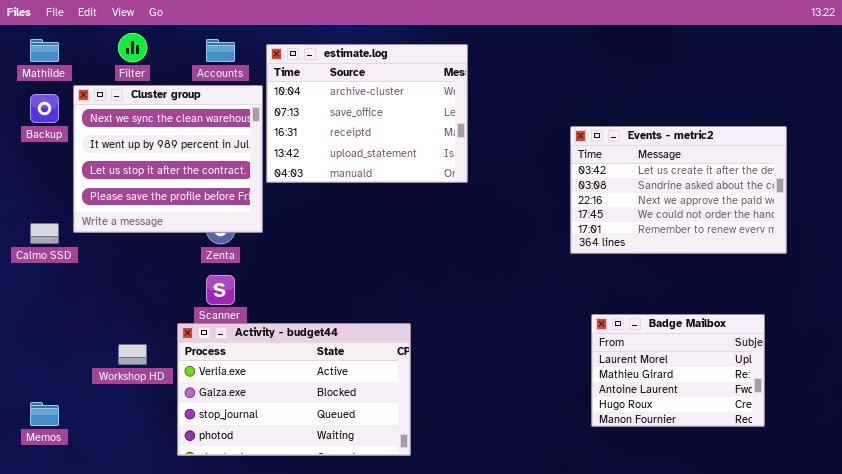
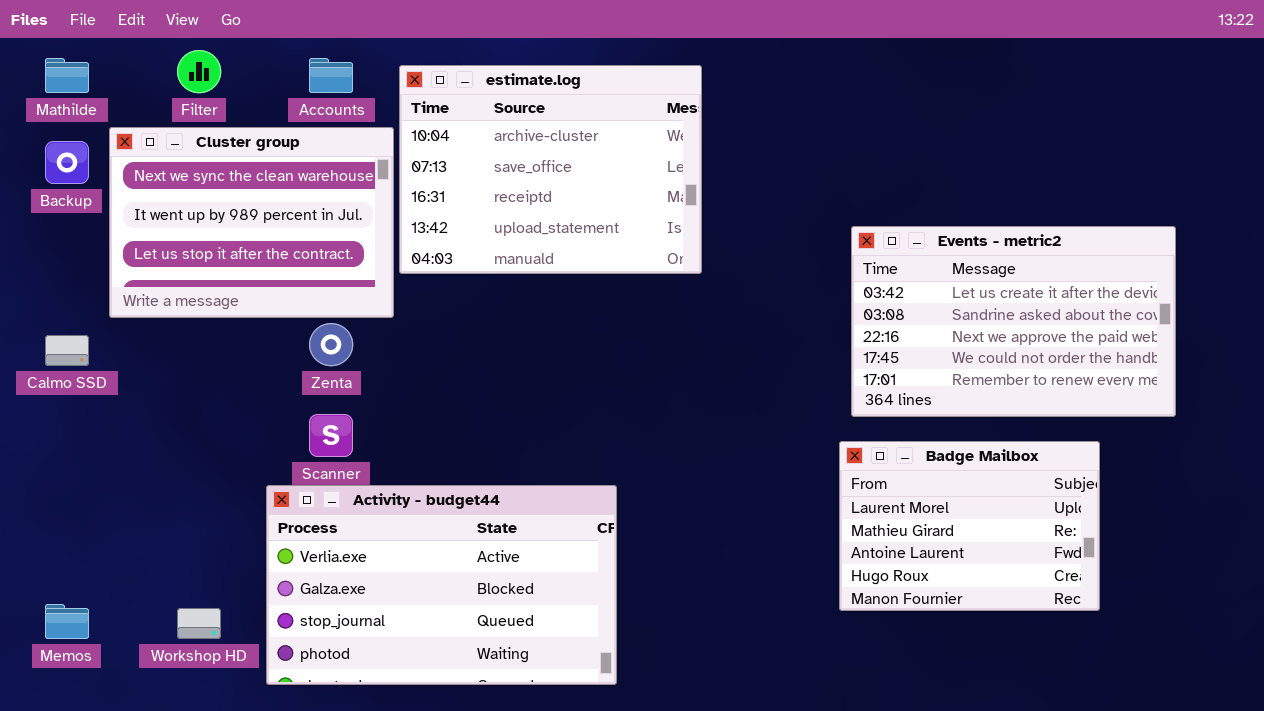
Cluster group: [73,85,263,233] -> [109,127,394,318], resized
Events - metric2: [570,126,787,254] -> [851,226,1176,417], moved
Badge Mailbox: [591,314,765,427] -> [839,441,1100,611], moved
Workshop HD: [118,344,147,365] -> [177,608,221,639], moved

